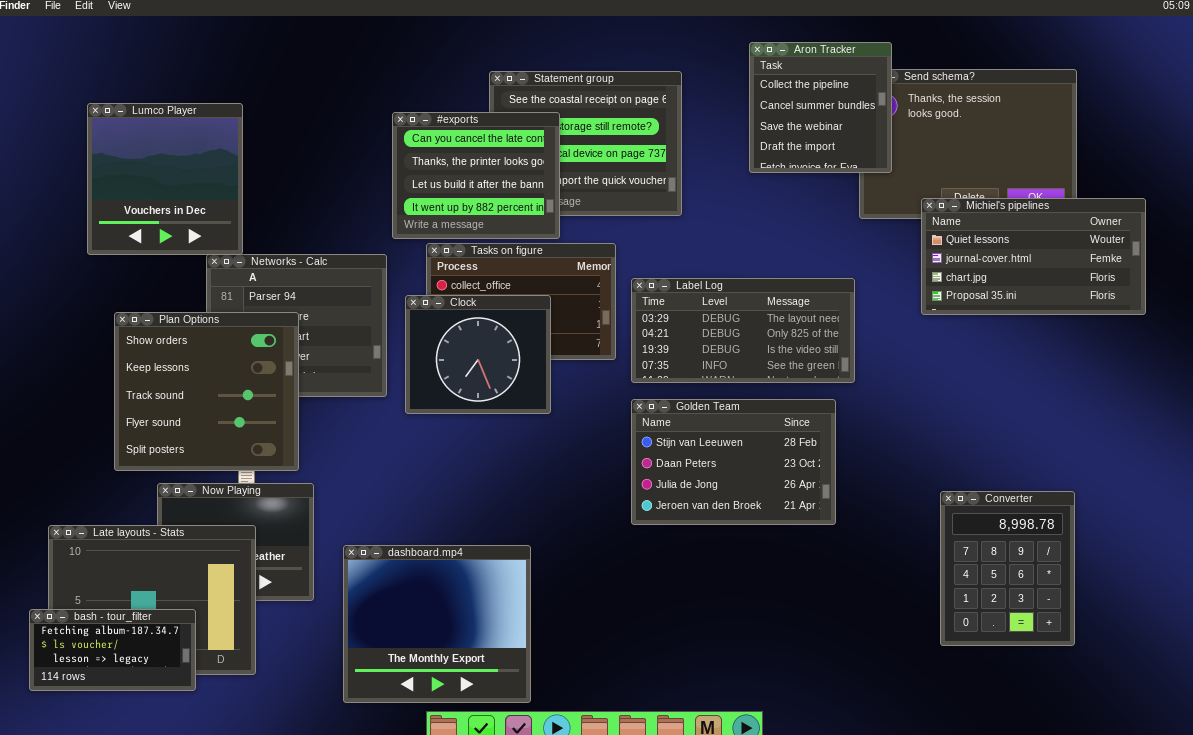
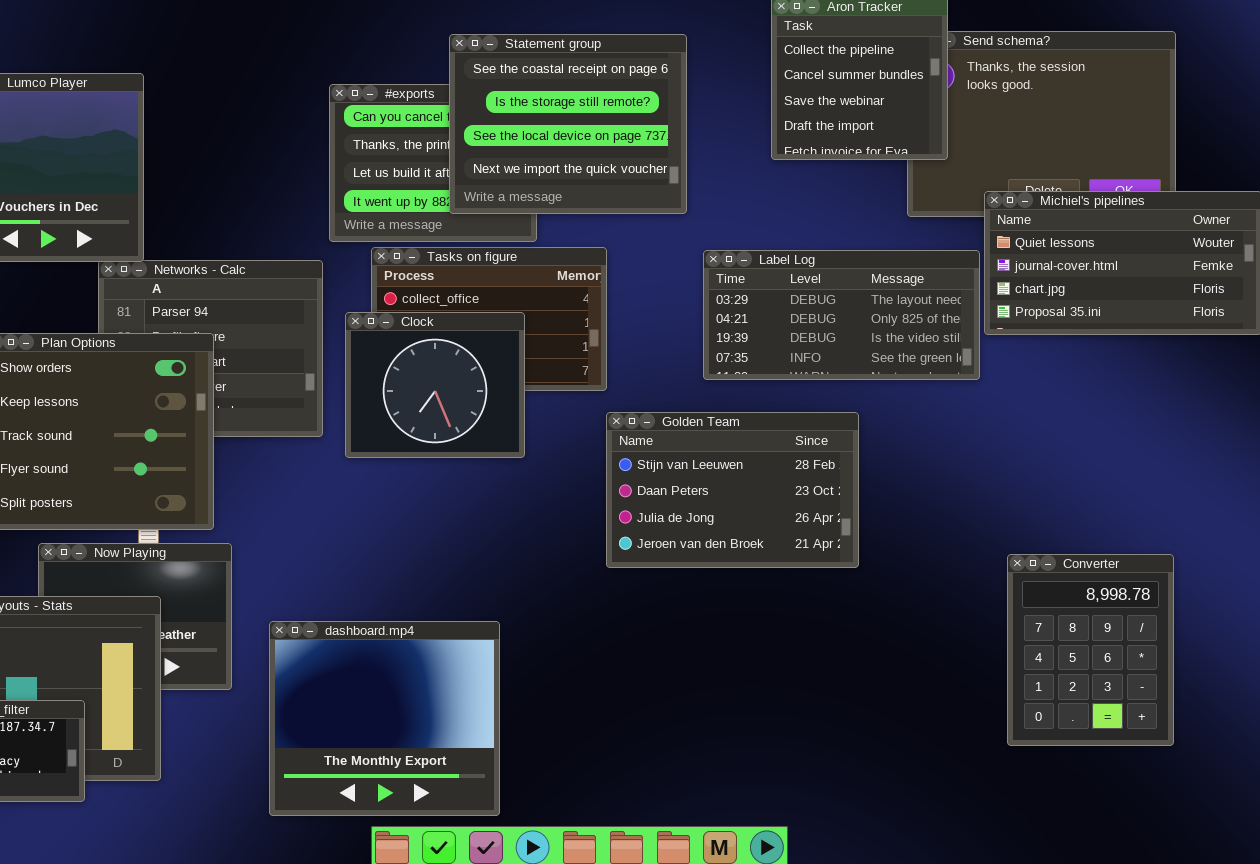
Statement group: [489,71,682,216] -> [449,34,687,214], raised
Label Log: [631,278,855,383] -> [703,250,980,380], moved
Golden Team: [631,399,836,525] -> [606,412,859,568], moved

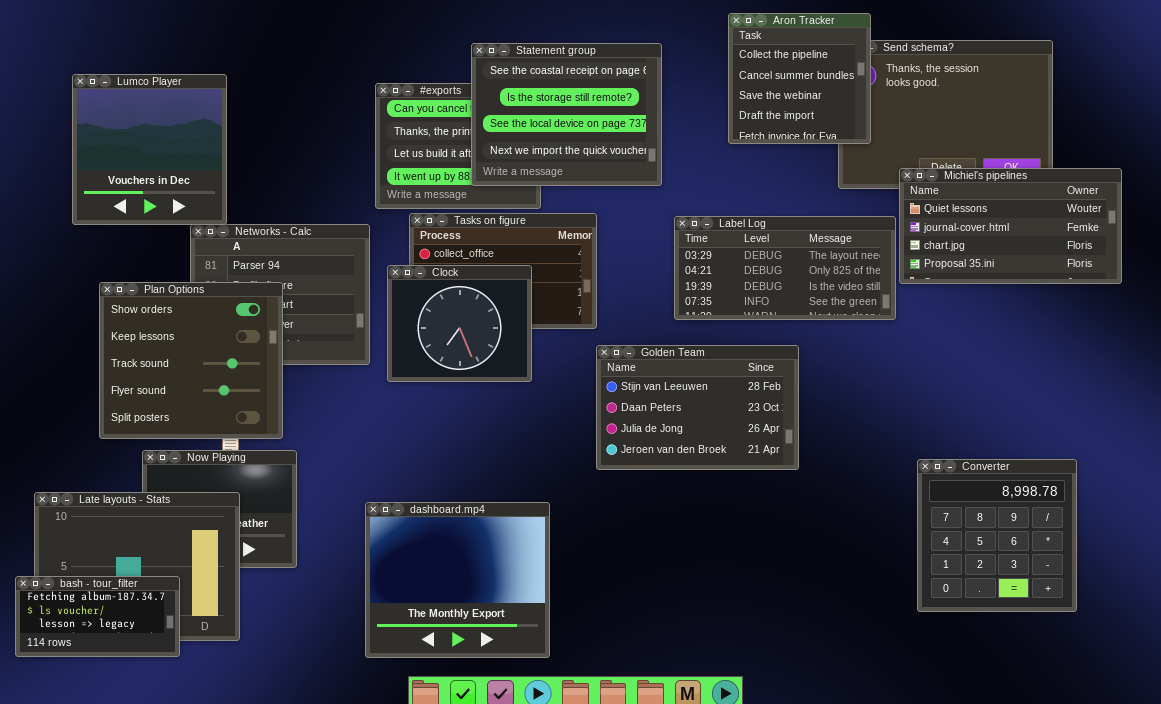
Converter: [1007,554,1174,746] -> [917,459,1077,612], resized
dashboard.mp4: [269,621,500,816] -> [365,502,550,658], moved

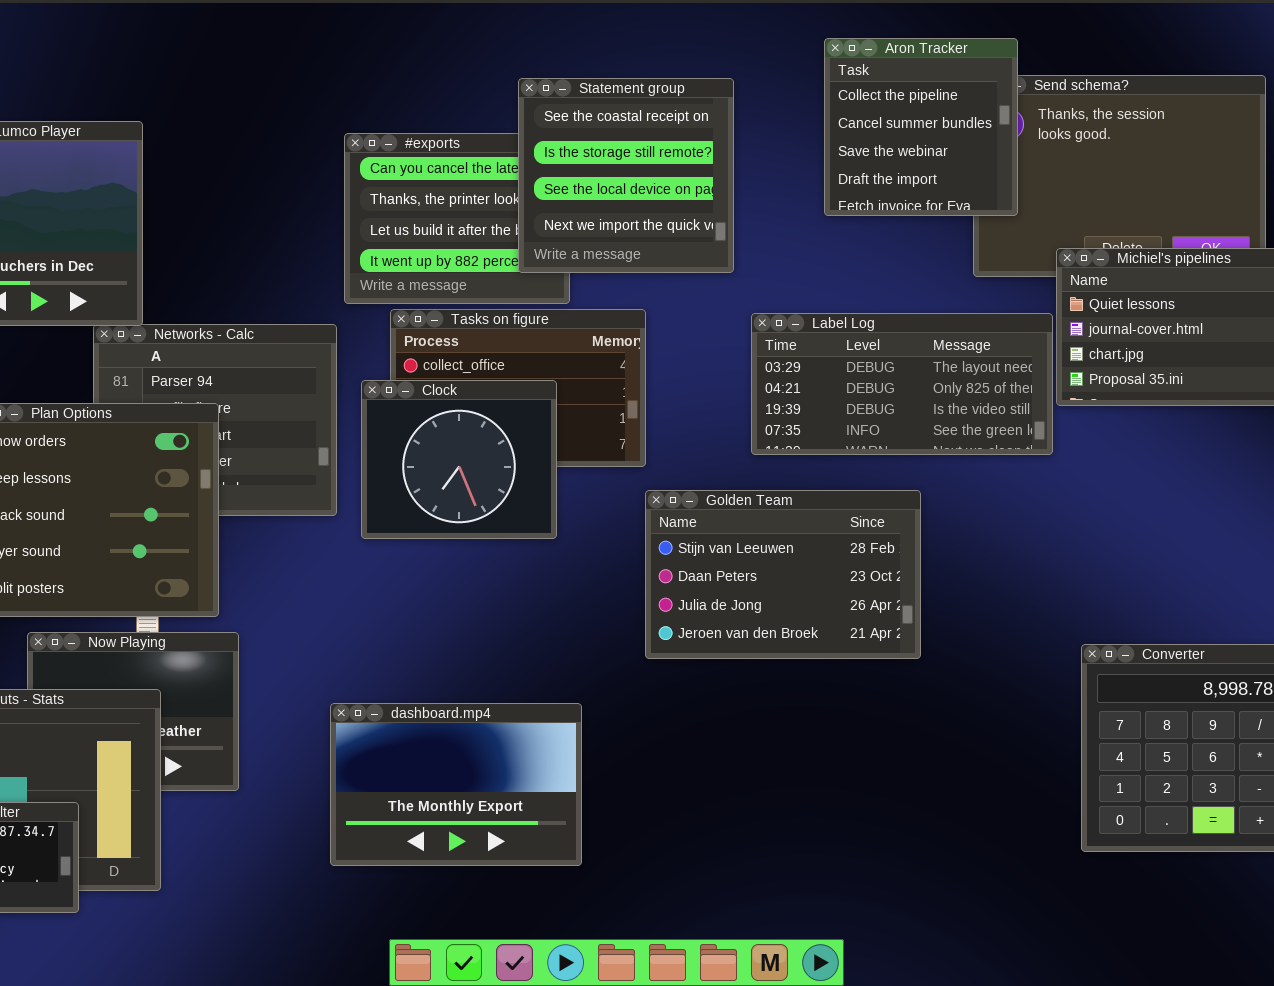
Statement group: [471,43,662,186] -> [518,78,734,273], resized
dashboard.mp4: [365,502,550,658] -> [330,703,582,866], resized

